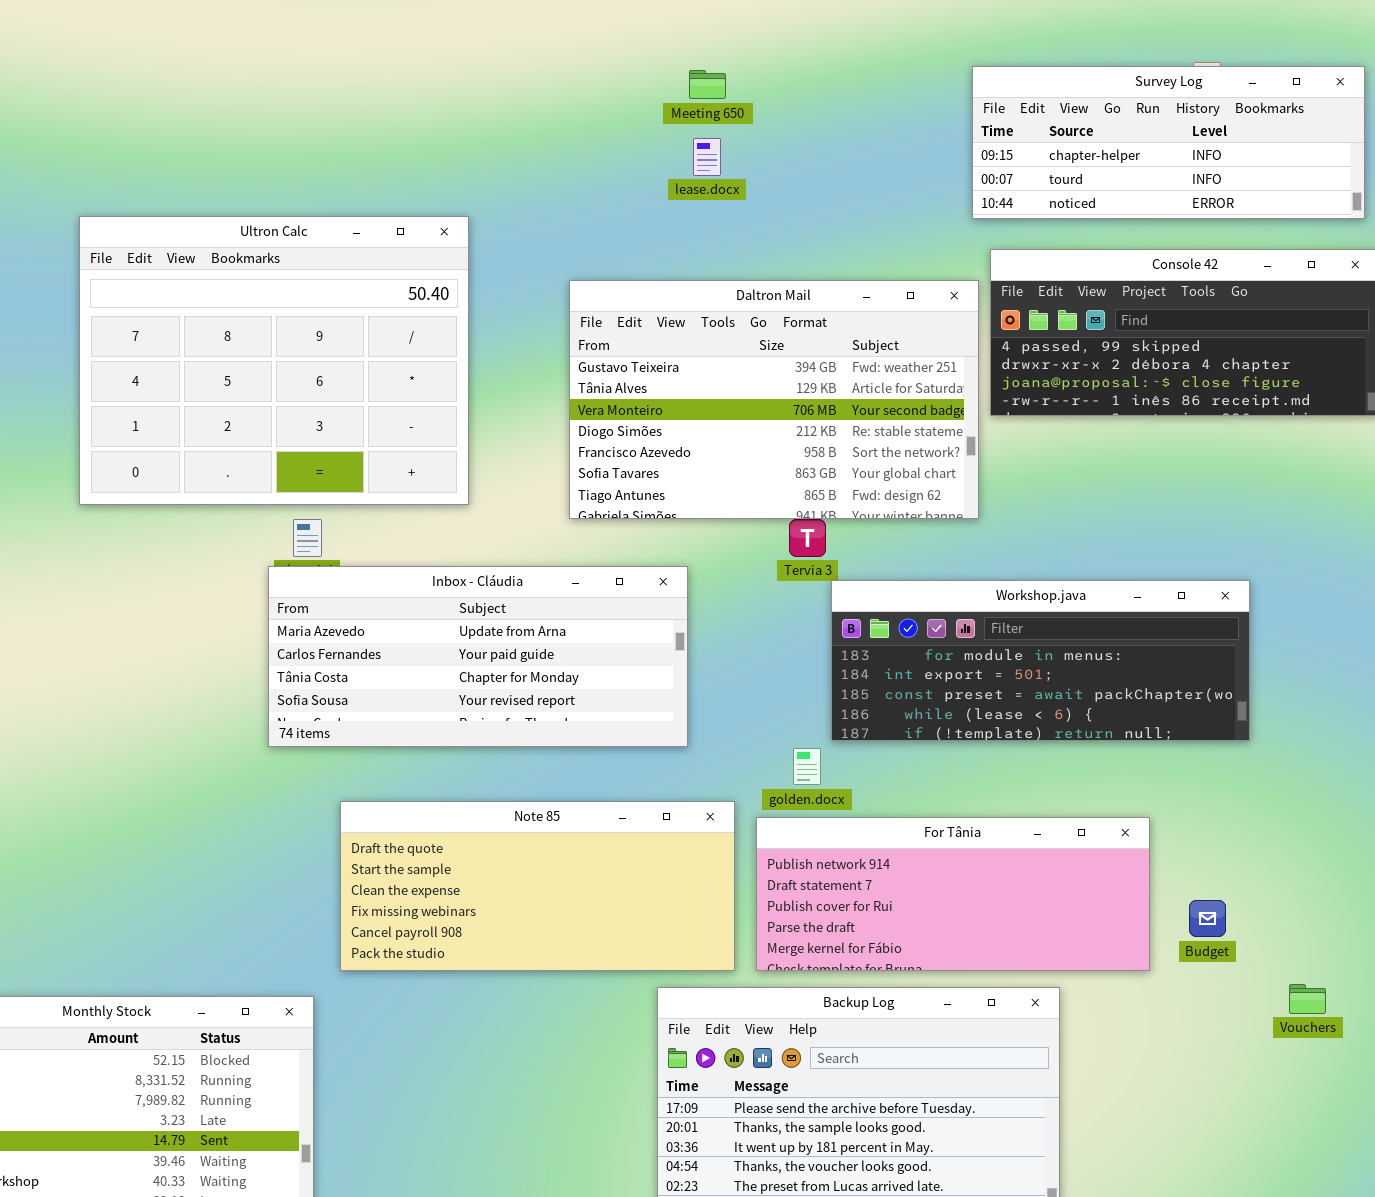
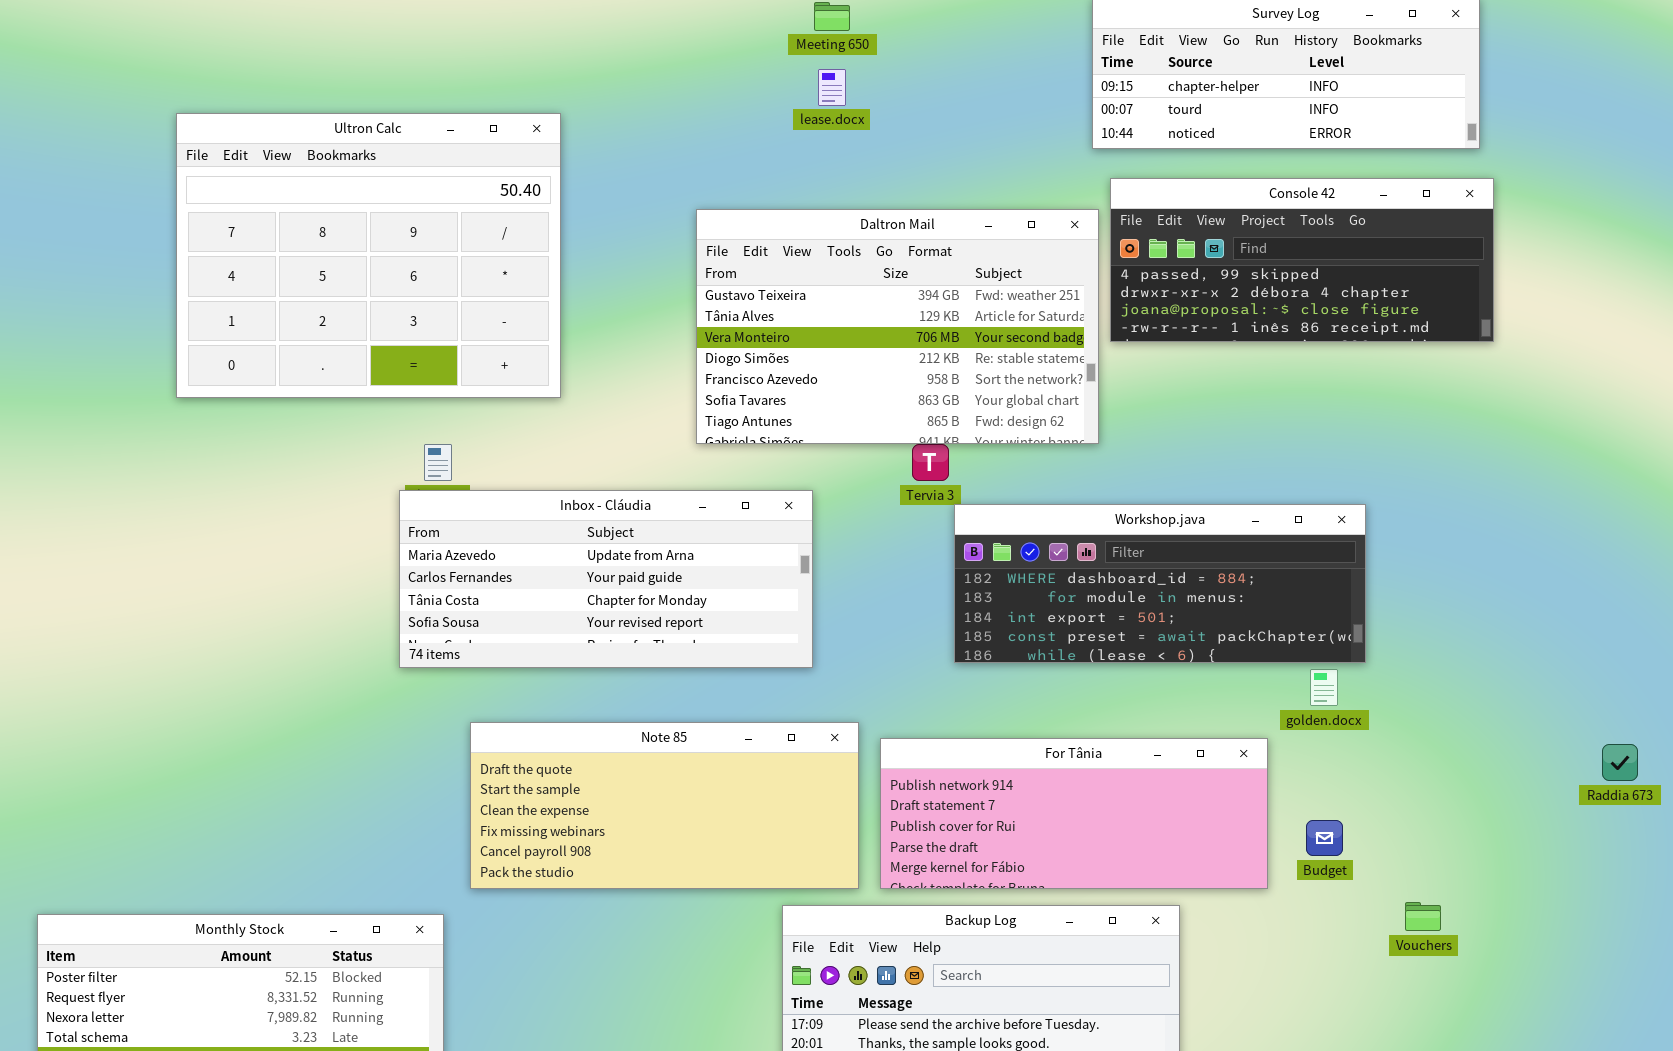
Ultron Calc: [79,216,469,505] -> [176,113,561,398], moved
Workshop.java: [831,580,1250,741] -> [954,504,1366,663], scrolled up 1 row
golden.docx: [793,748,821,785] -> [1310,669,1338,706], moved

